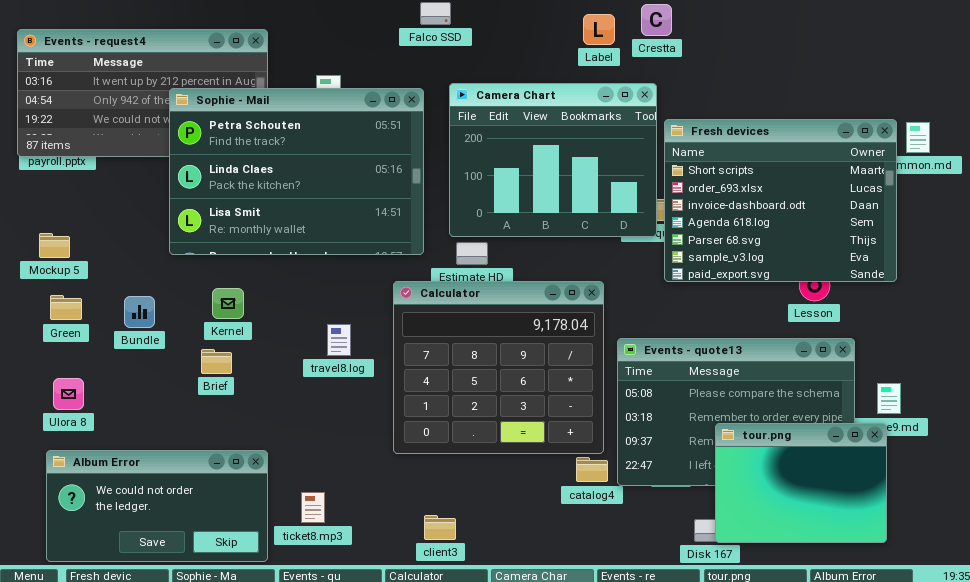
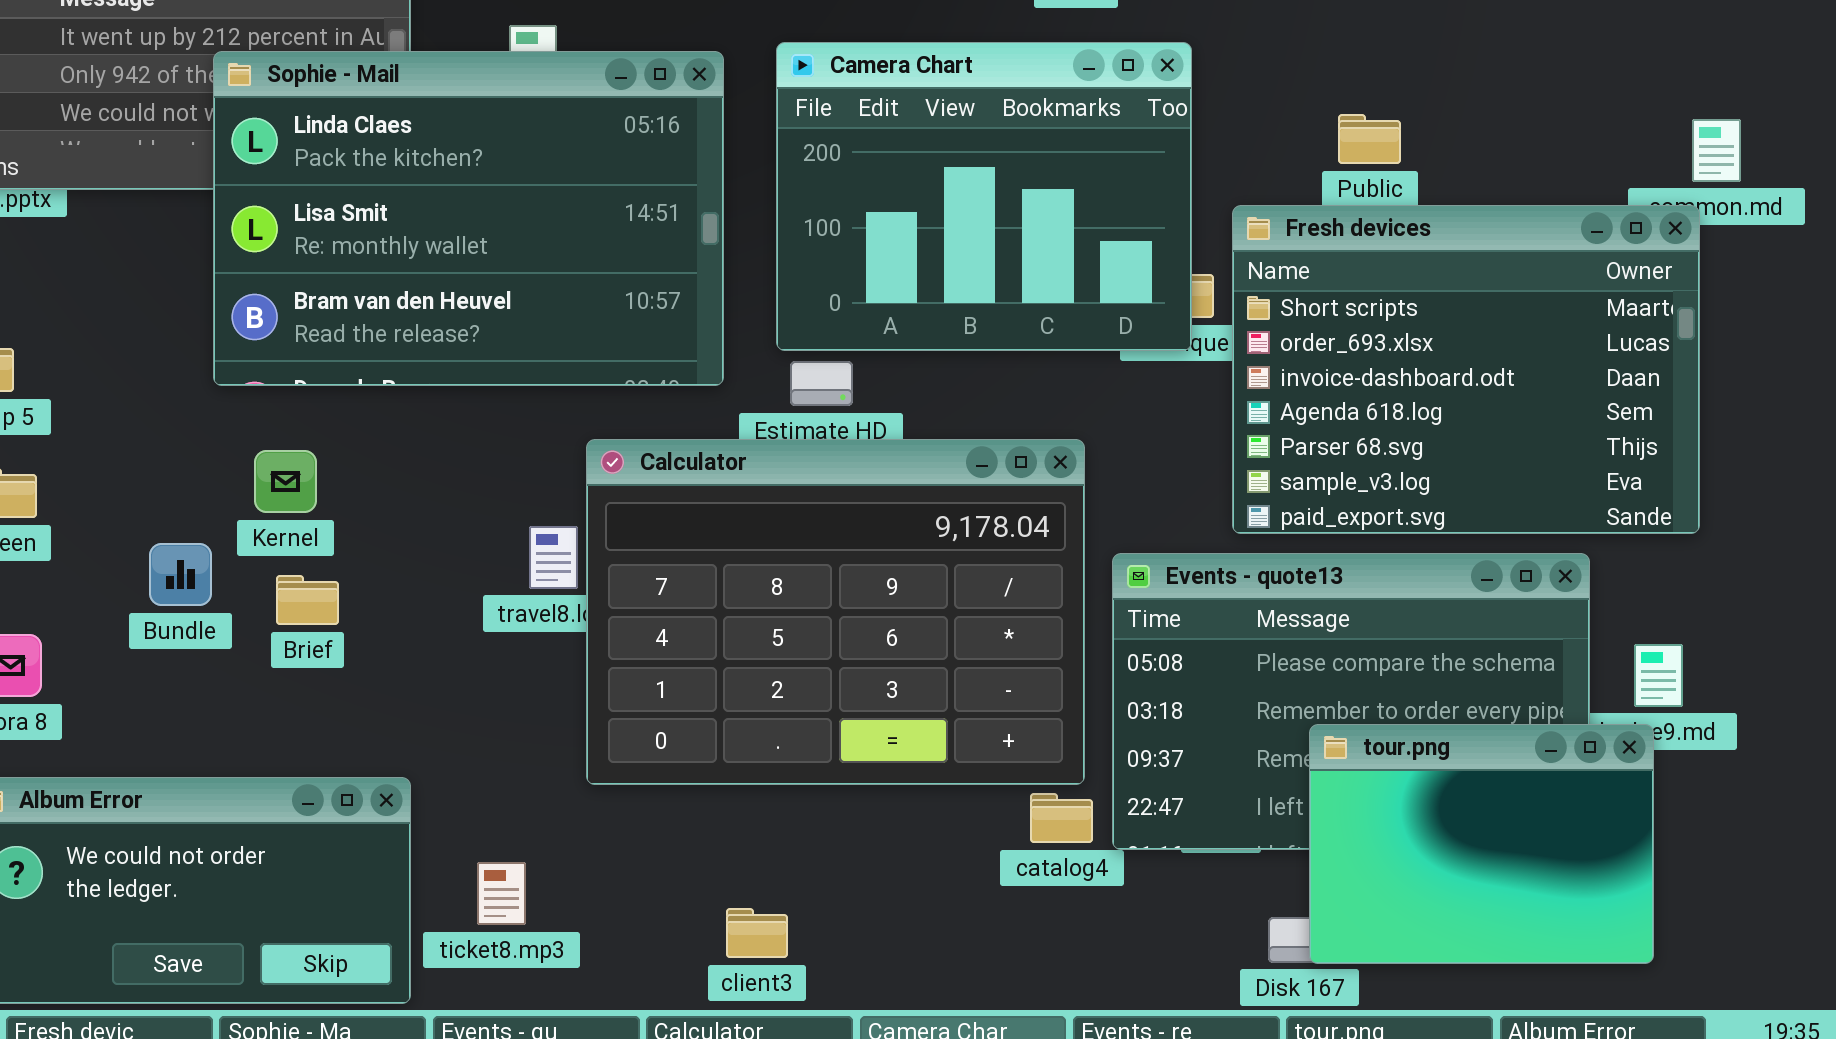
Sophie - Mail: [169,88,424,255] -> [213,51,724,386], scrolled down 1 row
Fresh devices: [664,119,897,282] -> [1232,205,1700,534], moved
Calculator: [393,281,604,454] -> [586,439,1085,785], resized
Kernel: [212,288,244,319] -> [254,450,317,513], moved
Bundle: [124,296,155,328] -> [149,543,212,606], moved

